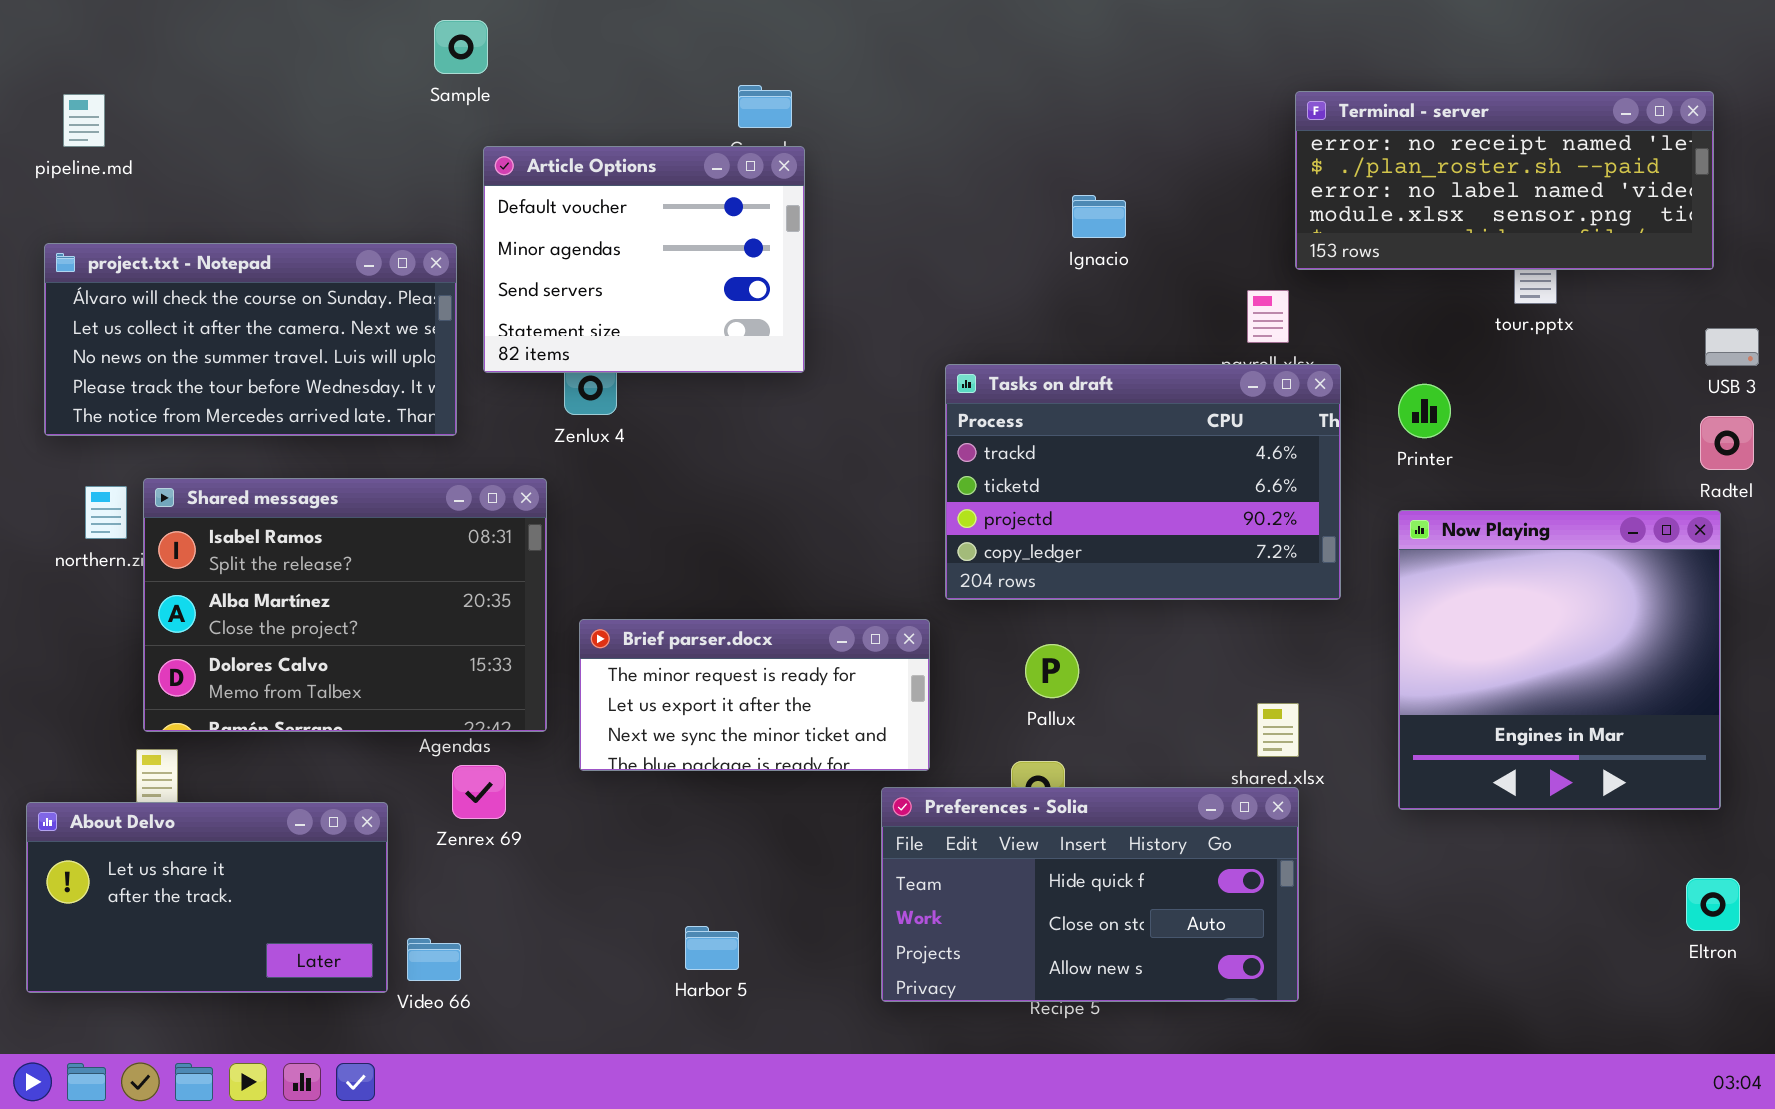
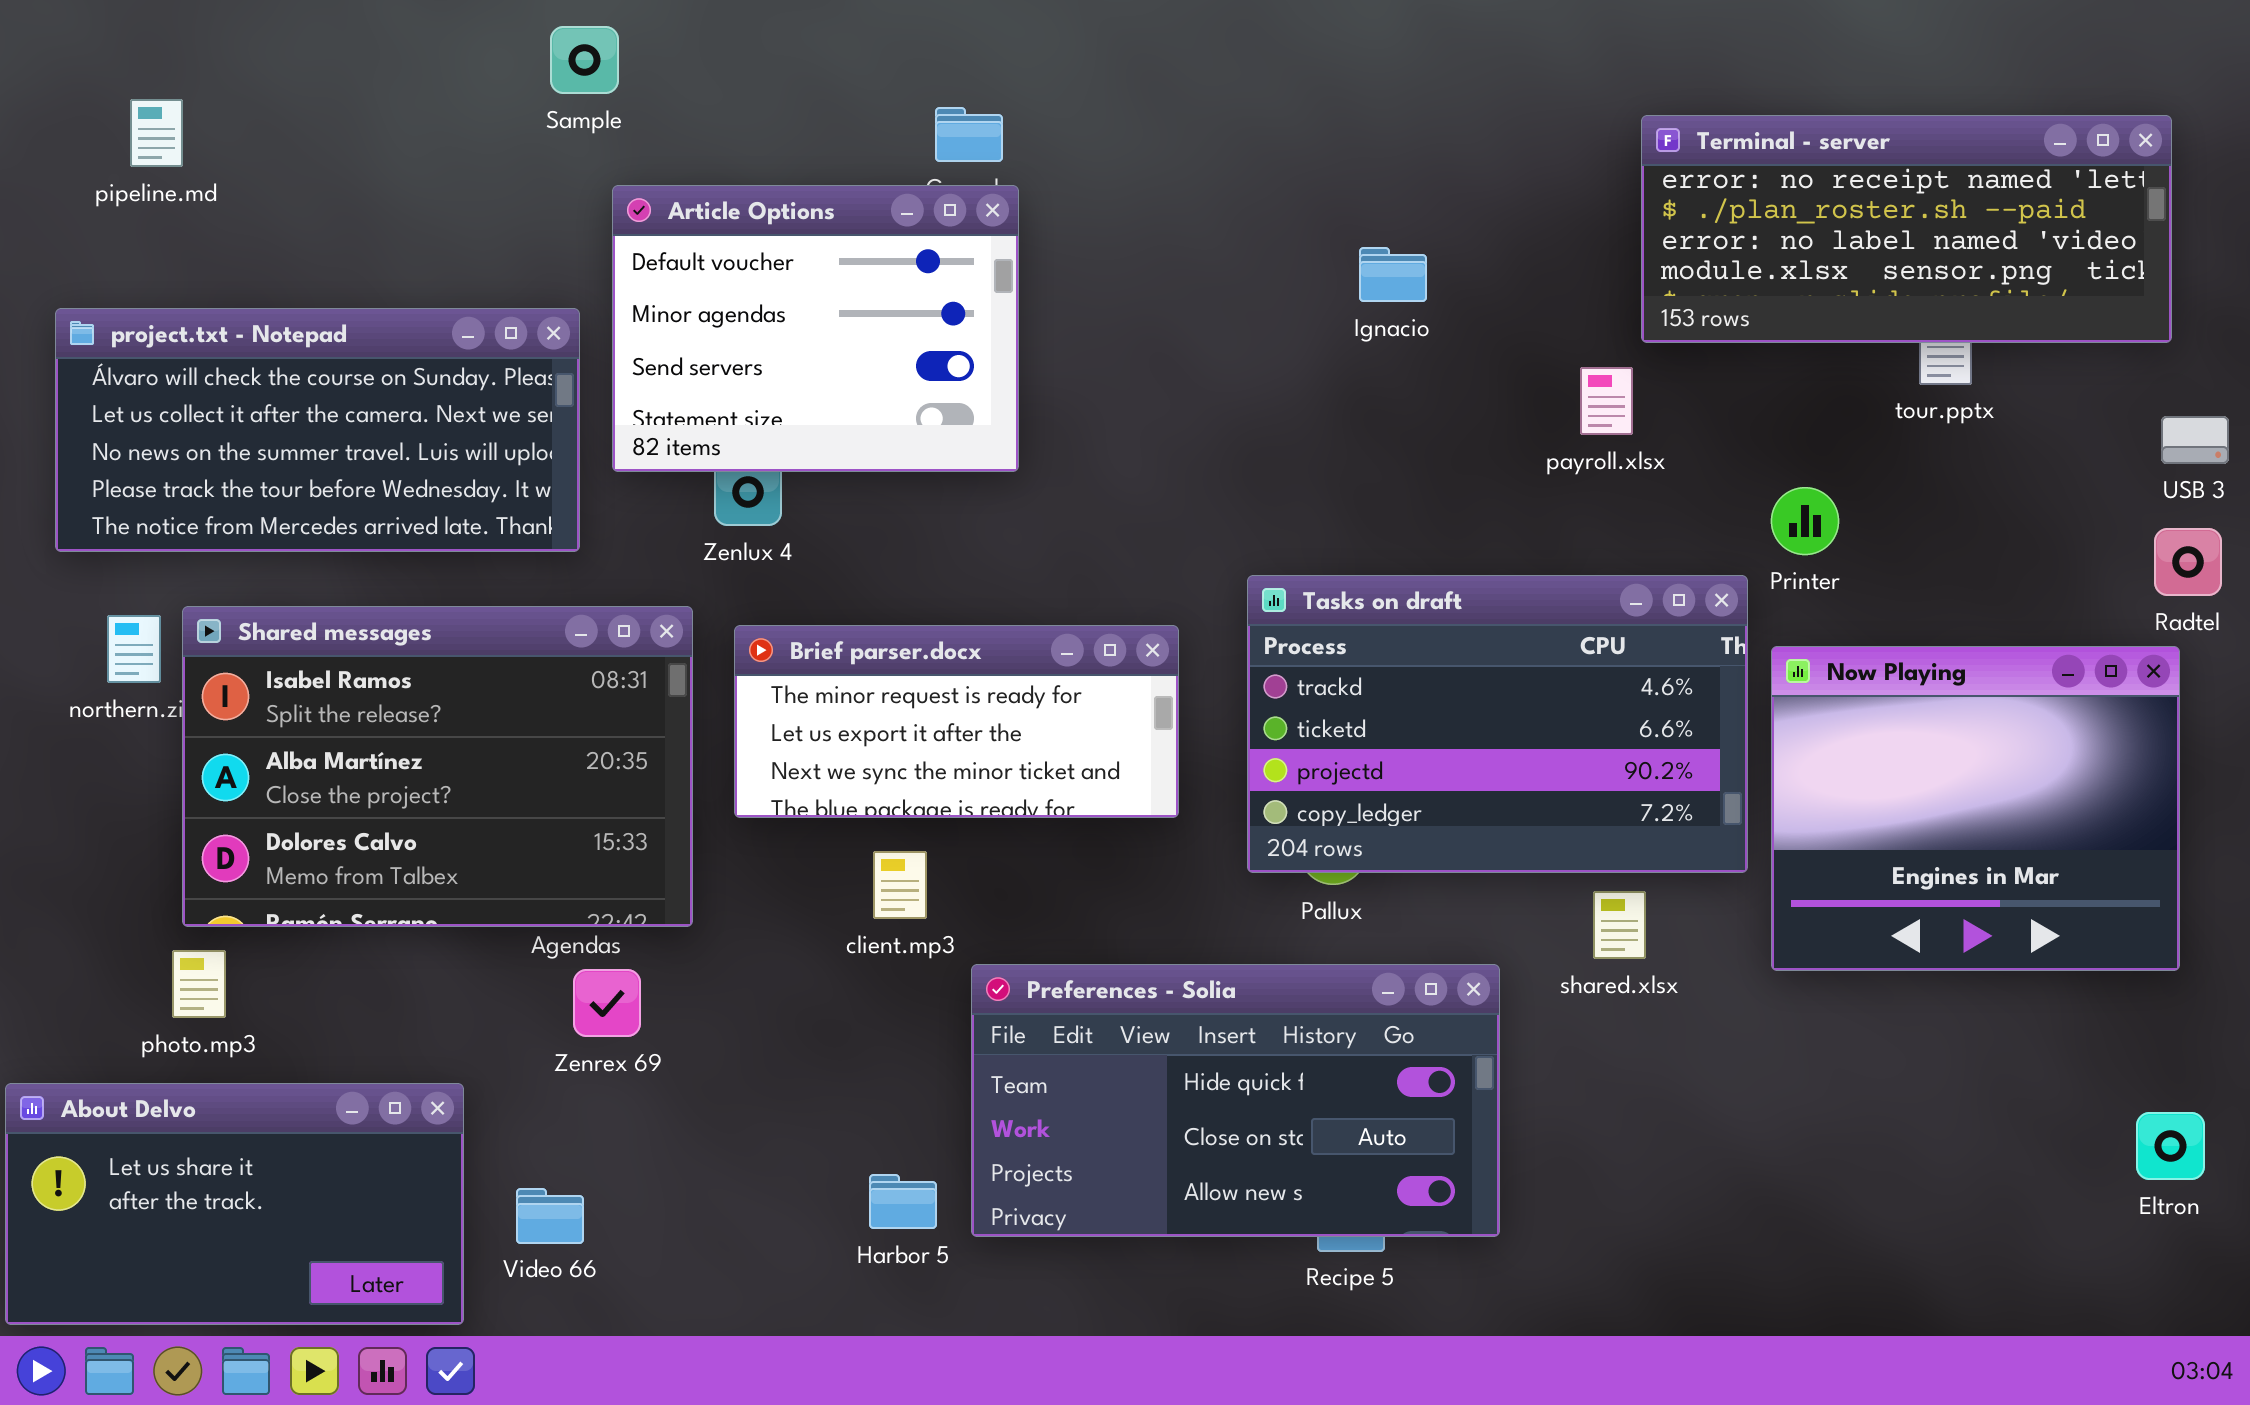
pipeline.md: [63,94,105,147] -> [130,99,183,167], moved
Tasks on draft: [945,364,1341,600] -> [1247,575,1748,873], moved
Now Playing: [1398,510,1721,810] -> [1771,646,2180,971], resized
Brief parser.docx: [579,619,930,771] -> [734,625,1179,818], moved
Preferences - Solia: [881,787,1299,1002] -> [971,964,1500,1237], moved
About Delvo: [26,802,388,993] -> [5,1083,464,1325], moved

